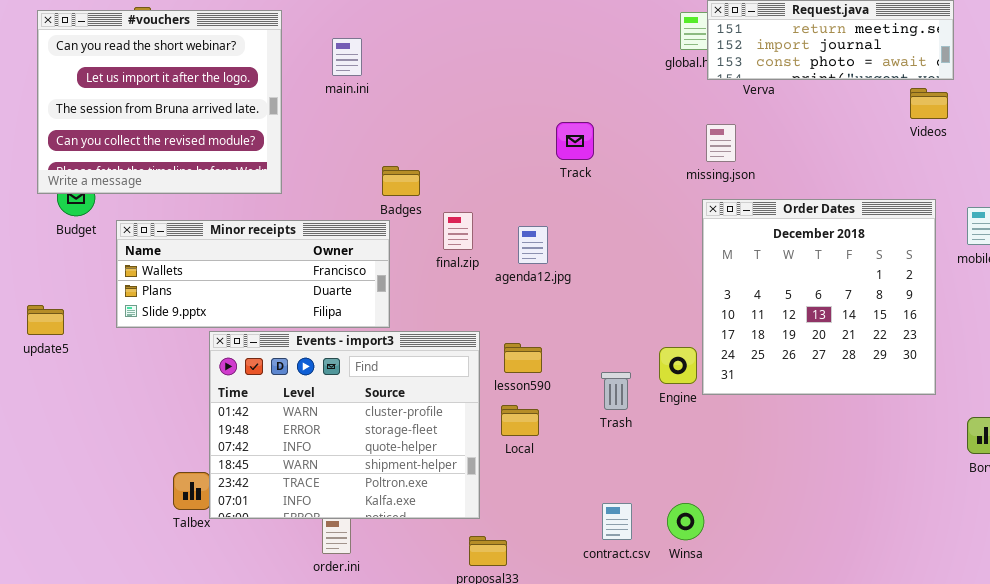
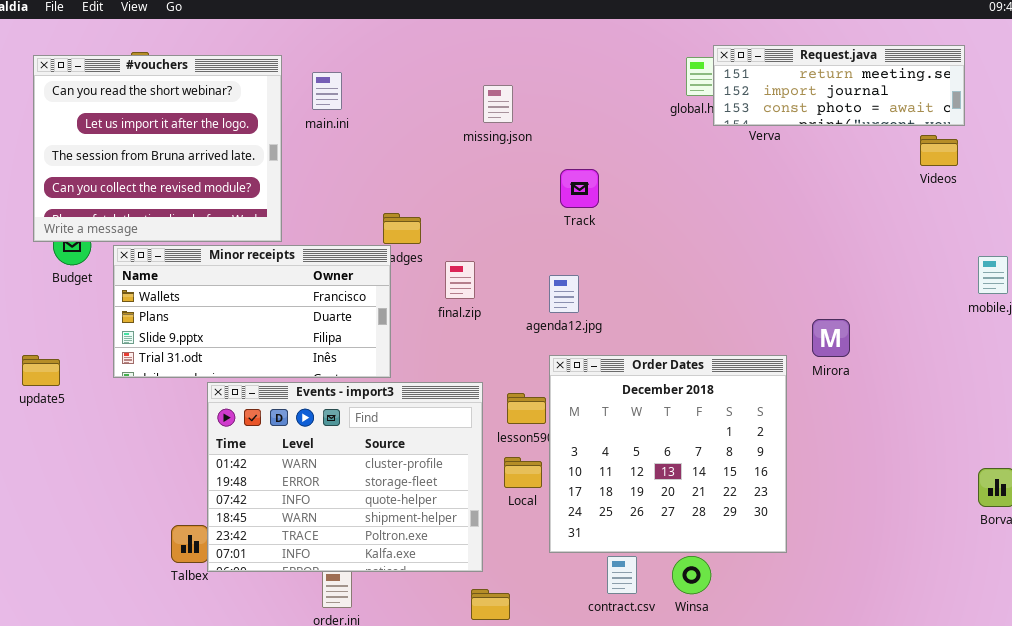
main.ini: [332,38,362,76] -> [312,72,342,110], moved
missing.json: [706,124,736,162] -> [483,85,513,123], moved
Order Dates: [702,199,936,395] -> [549,355,787,553], moved
Minor receipts: [116,220,390,328] -> [113,245,391,378], resized
agenda12.jpg: [518,226,548,264] -> [549,275,579,313], moved

